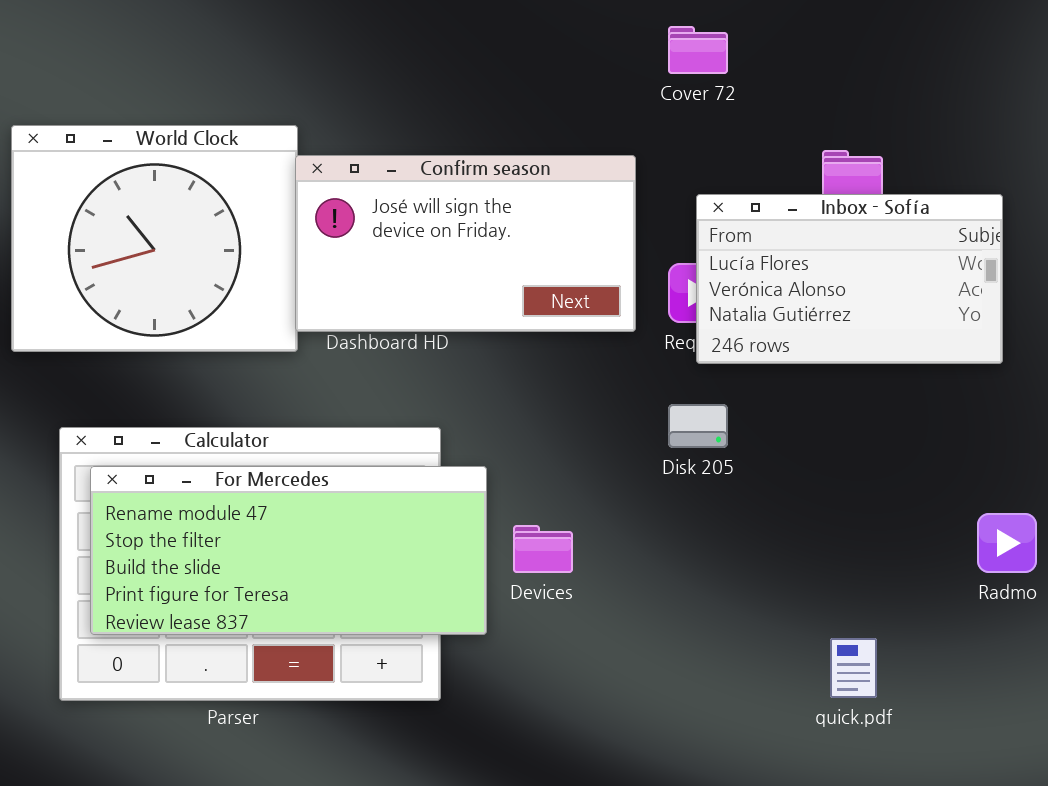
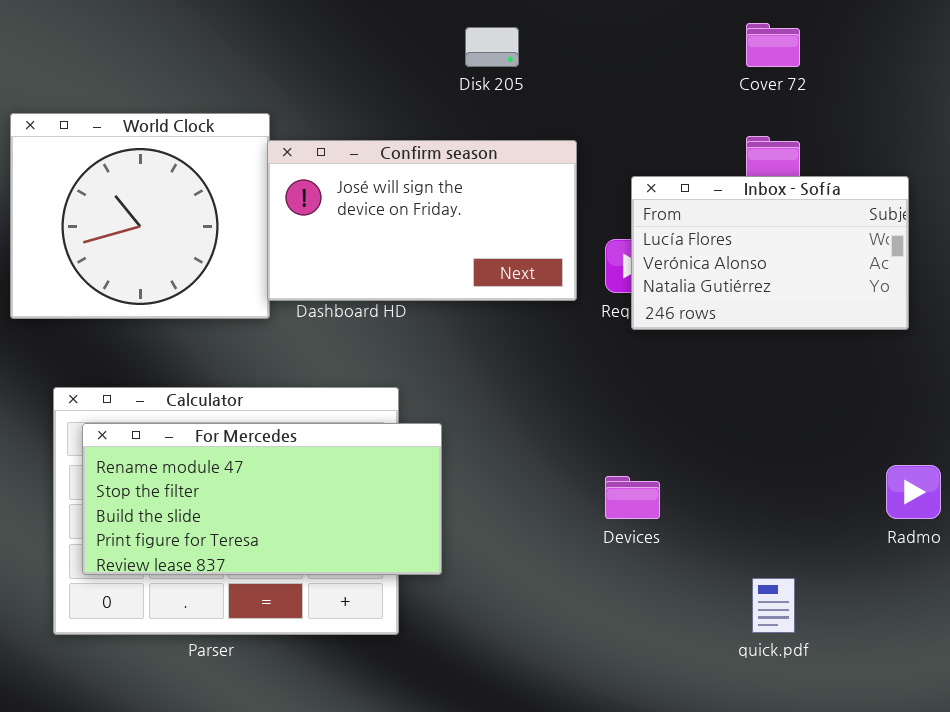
Cover 72: [668,26,728,74] -> [746,23,800,67], moved
Disk 205: [668,404,728,448] -> [465,27,519,67], moved
Devices: [513,525,573,573] -> [605,476,660,519], moved

